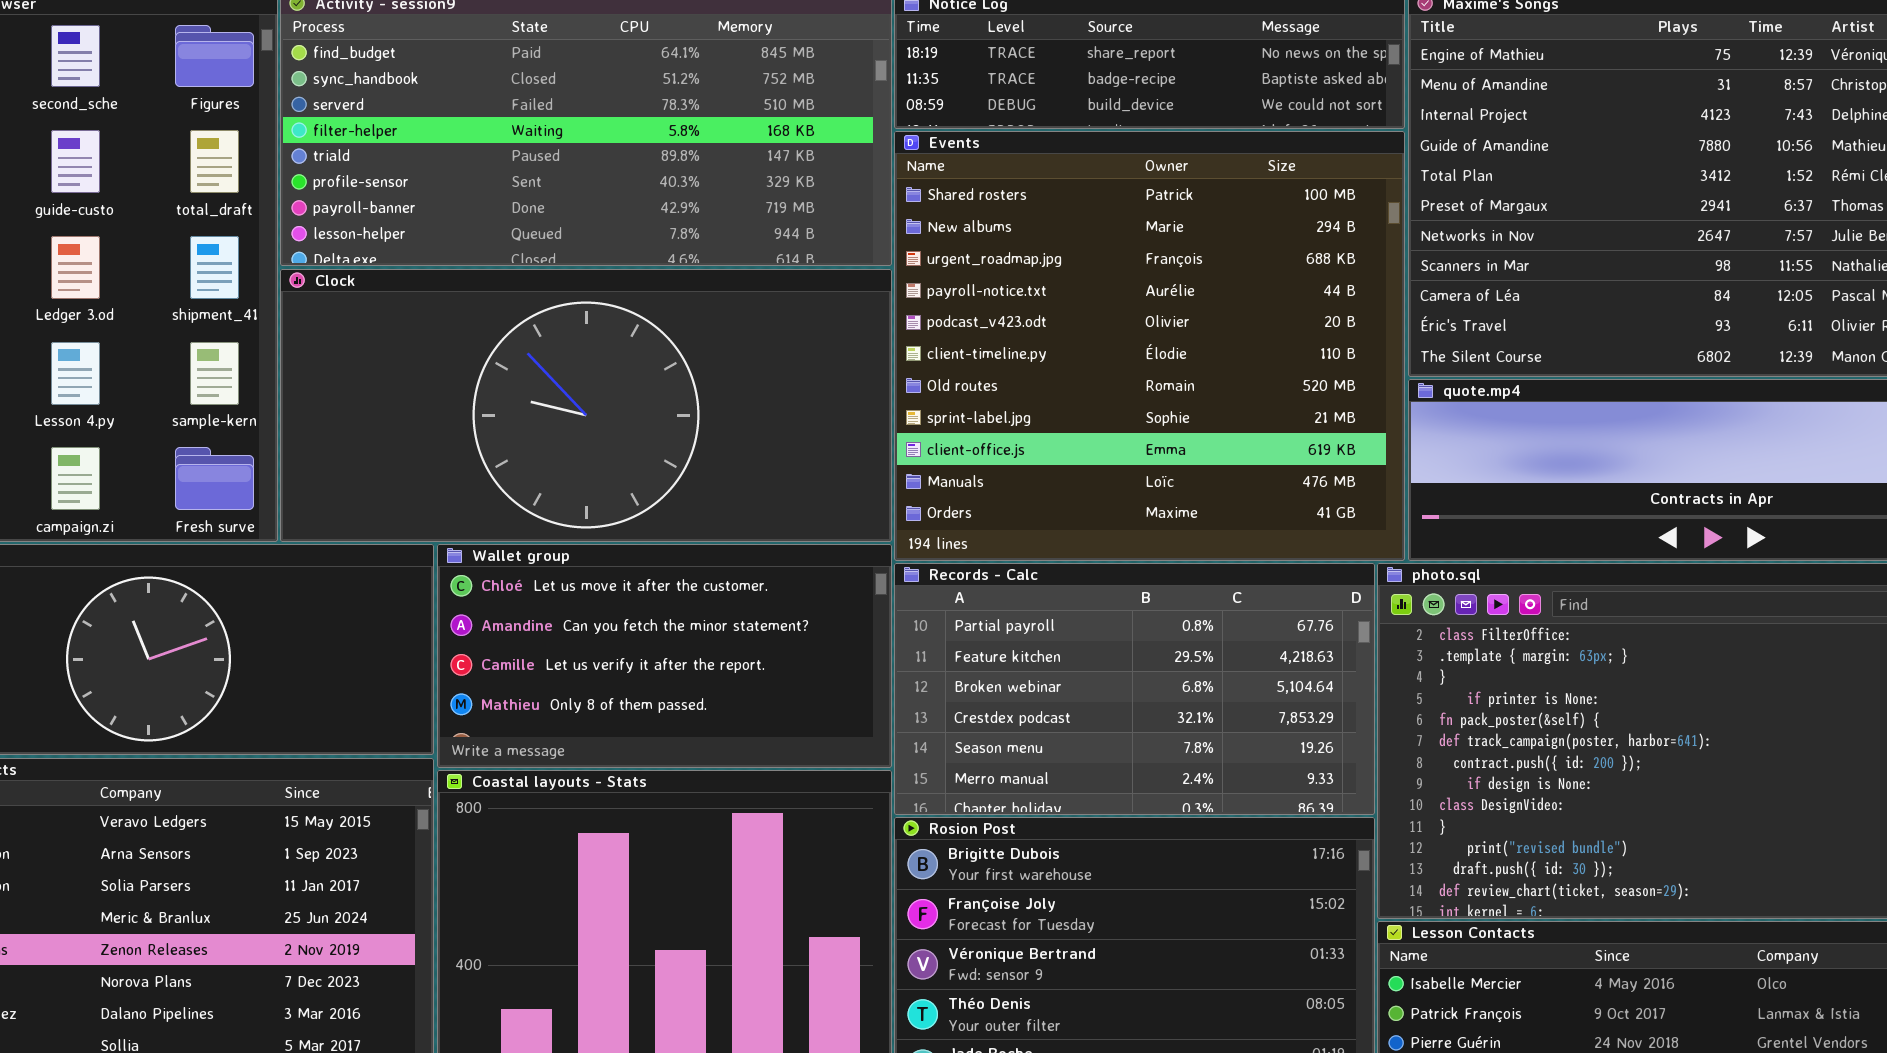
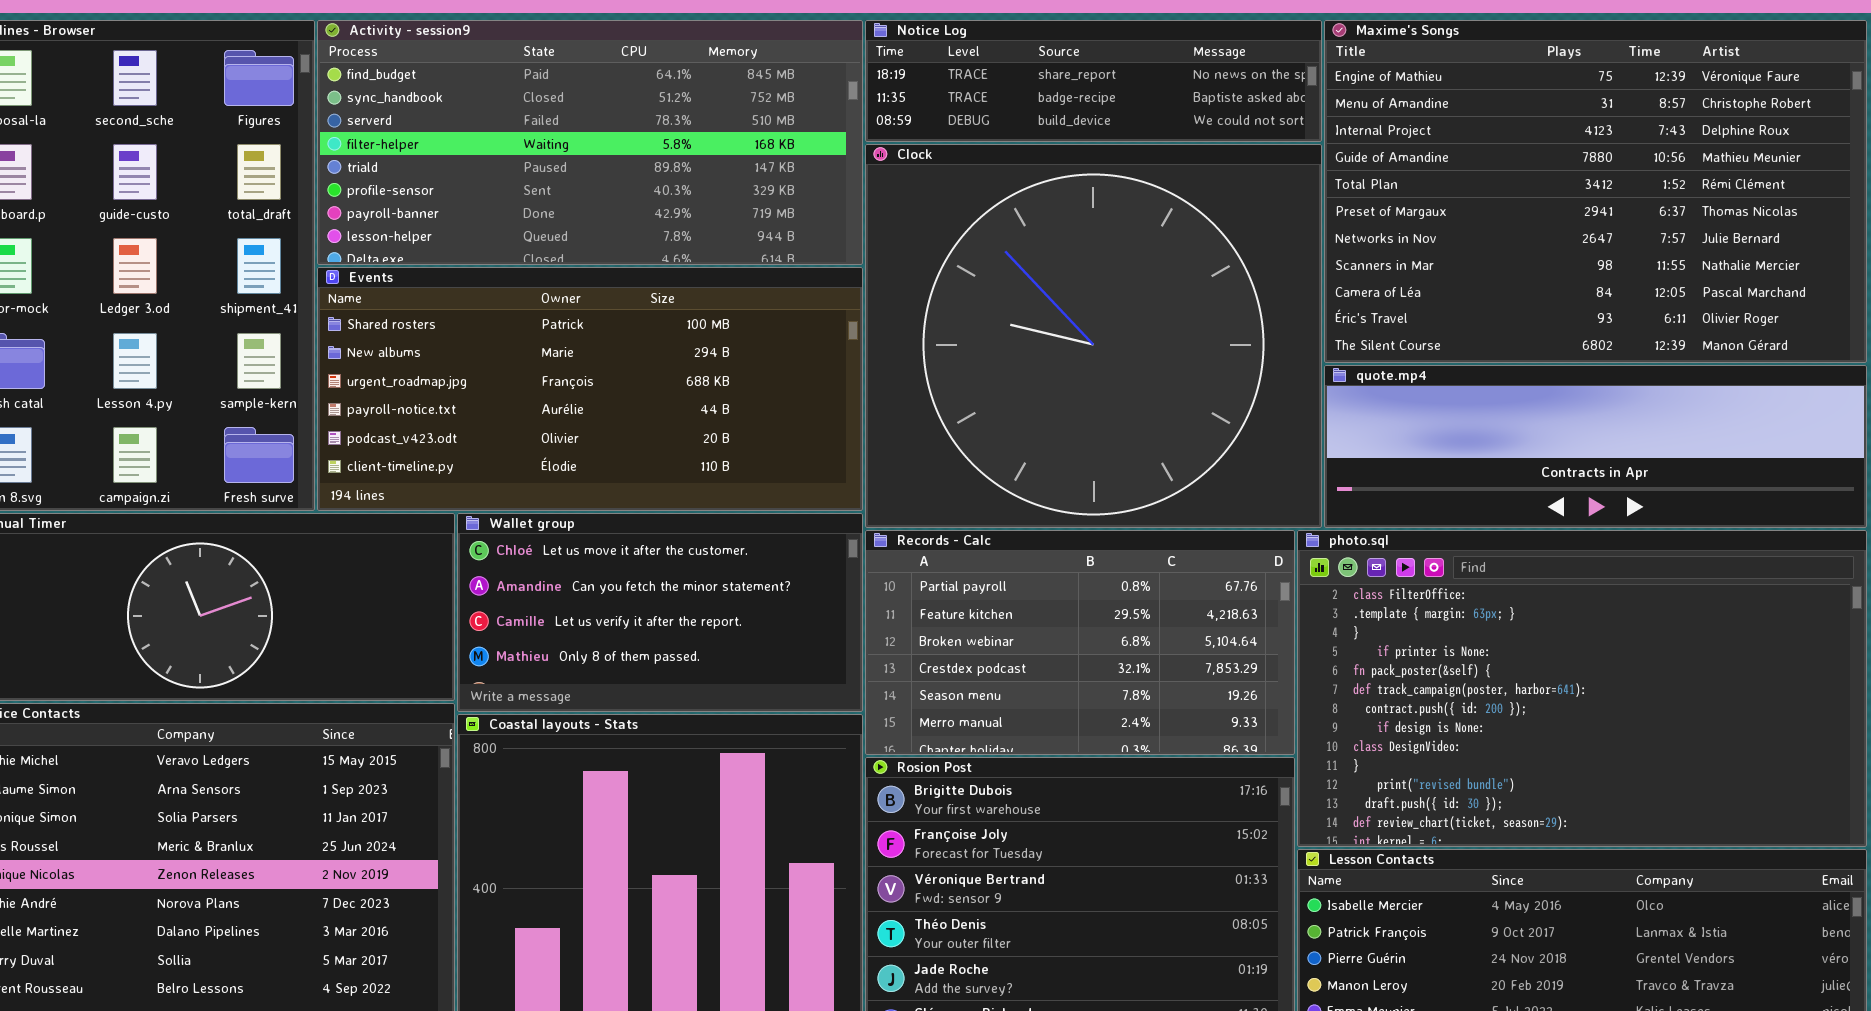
Events: [894,131,1405,561] -> [317,267,863,511], moved, resized
Clock: [280,269,892,542] -> [865,144,1322,528], moved, resized

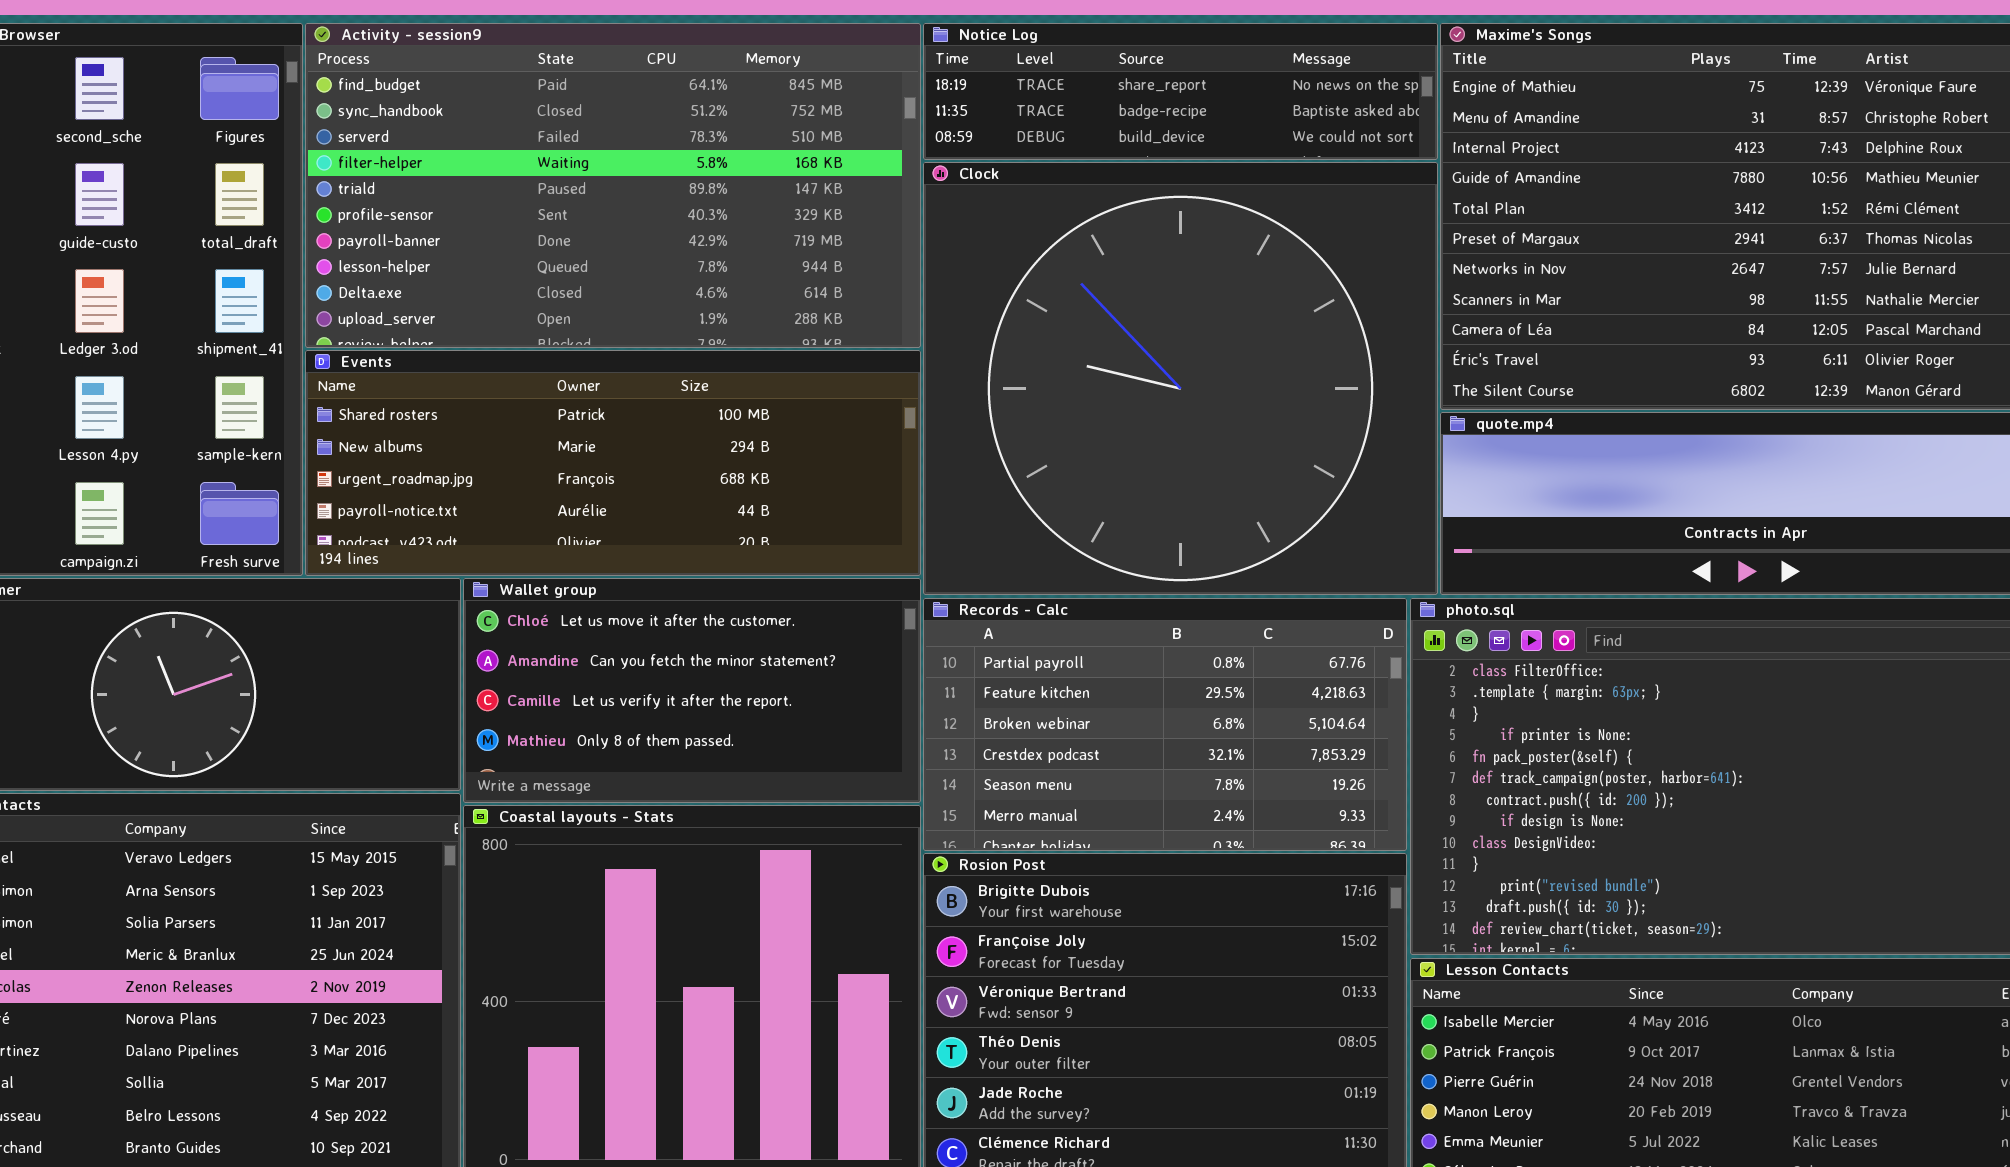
Activity - session9: [317,20,863,265] -> [305,23,921,348], resized
Events: [317,267,863,511] -> [305,350,921,576], resized

